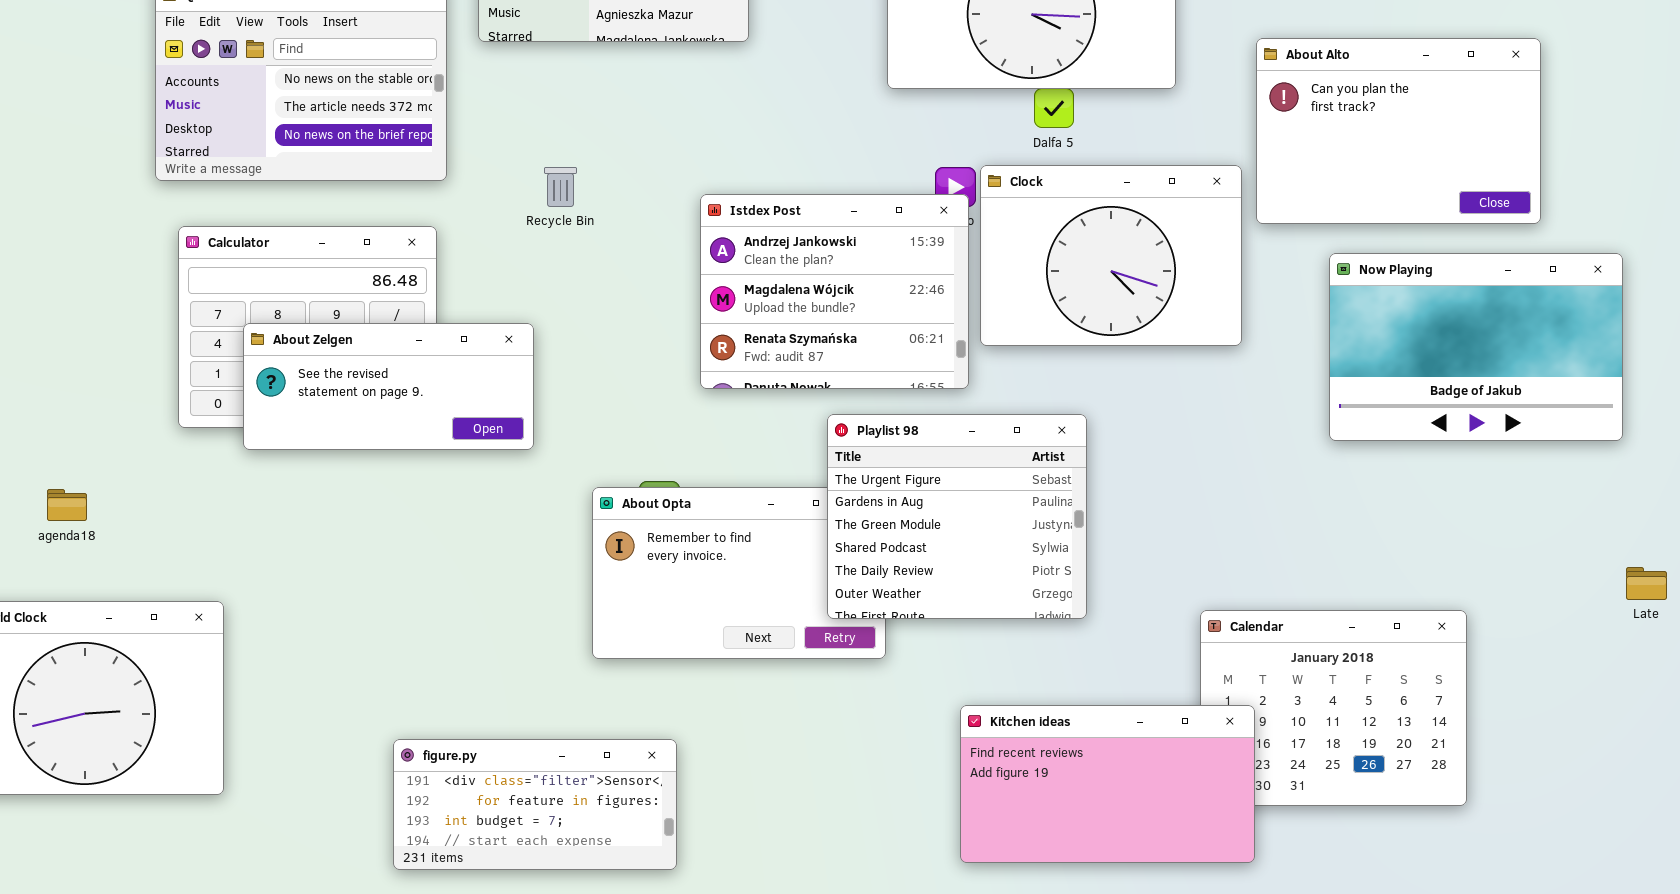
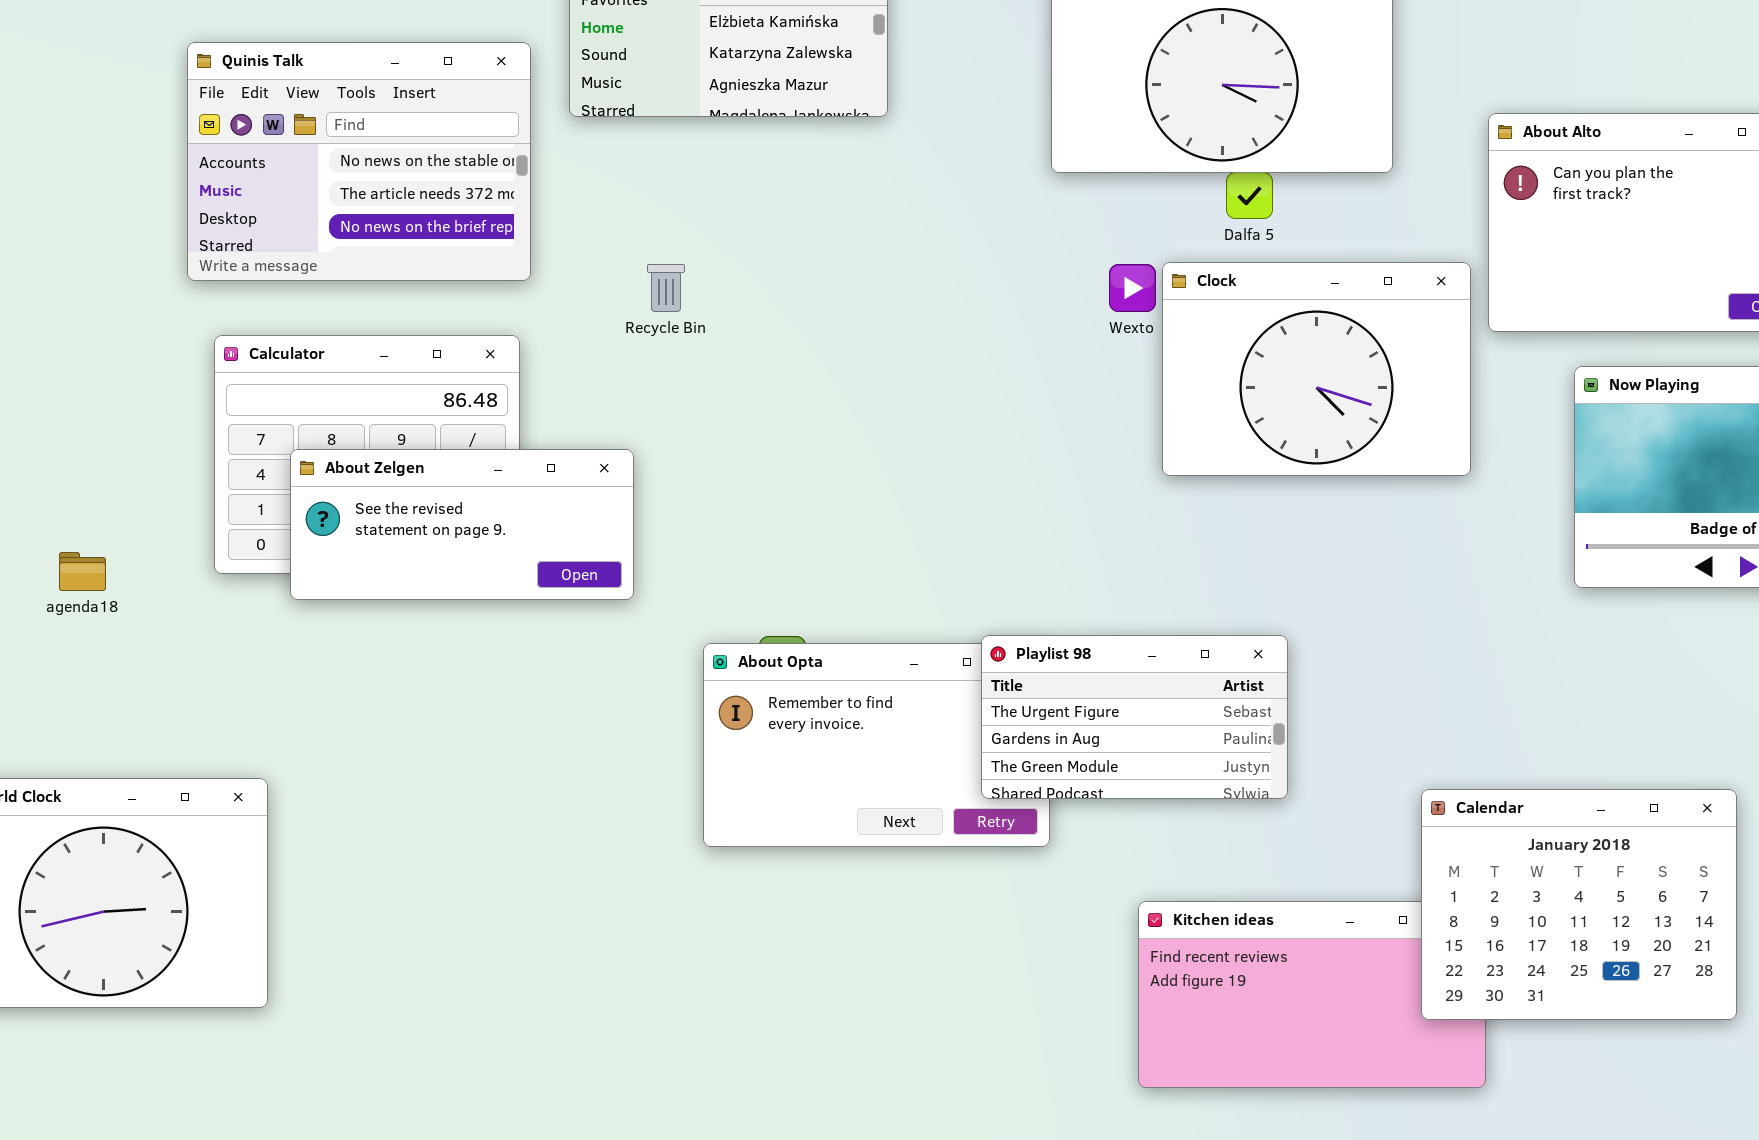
Istdex Post: [700,194,969,389] -> none, closed
Playlist 98: [827,414,1087,619] -> [981,635,1288,799], resized
agenda18: [47,489,87,521] -> [59,552,106,591], moved
Calendar: [1200,610,1467,806] -> [1421,789,1737,1020], raised
figure.py: [393,739,677,870] -> none, closed

